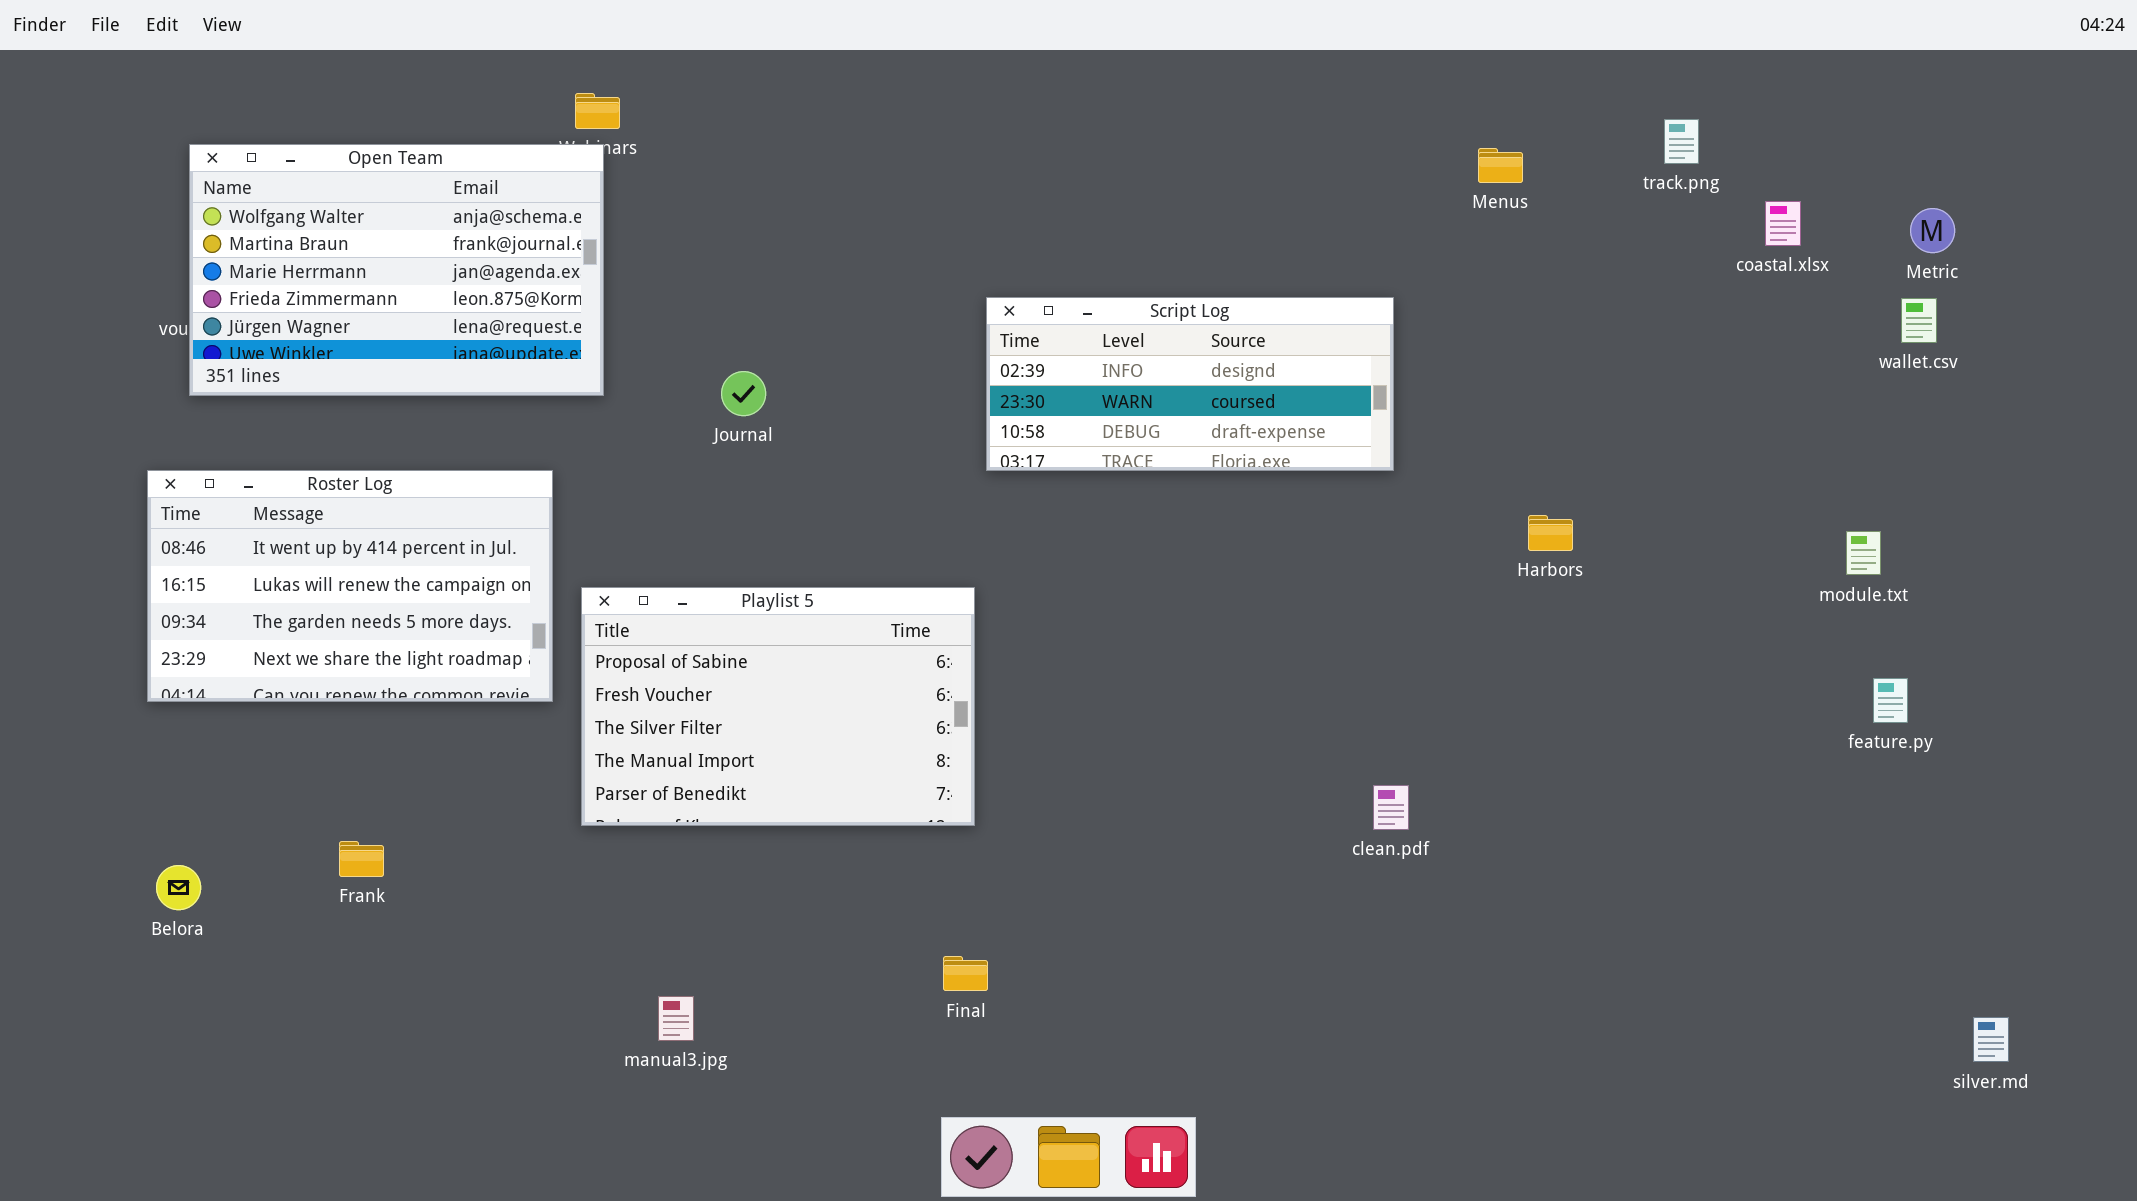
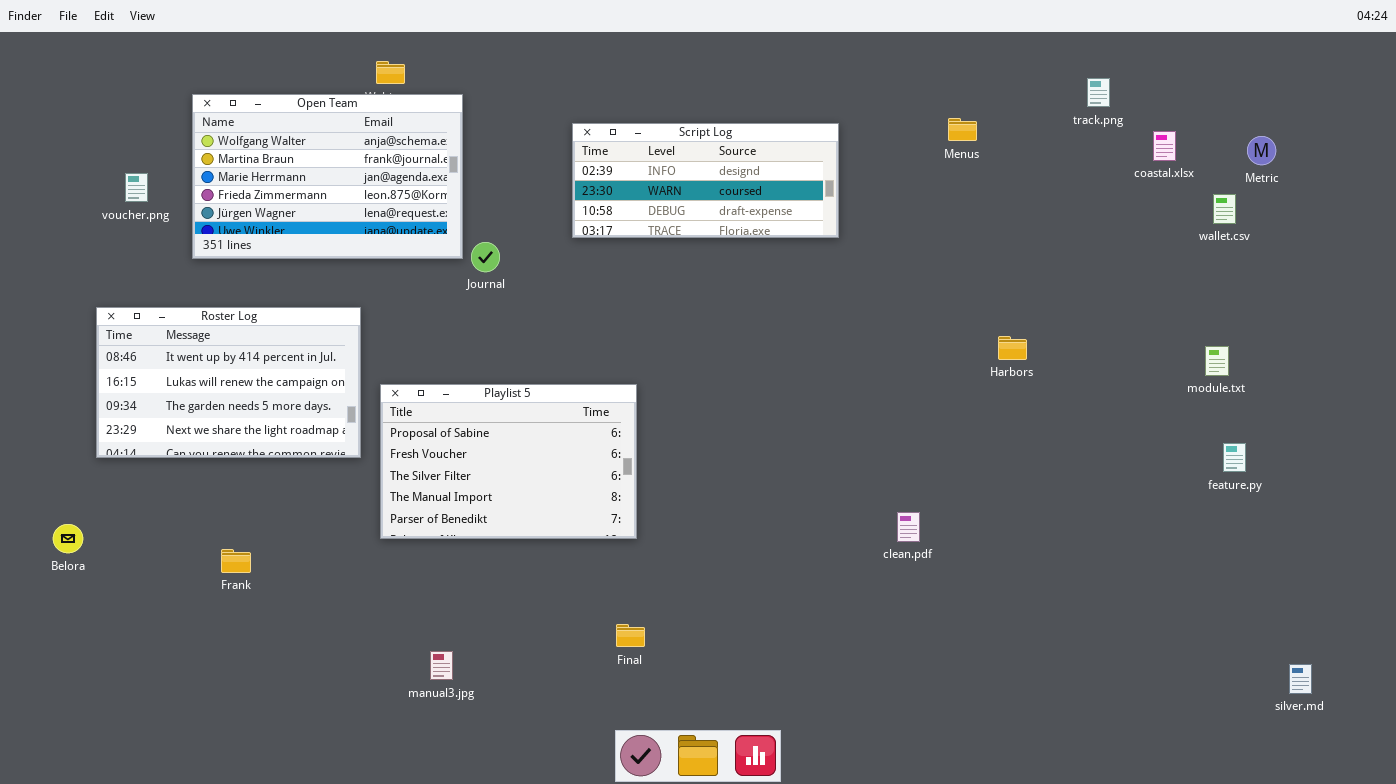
Open Team: [189,144,604,396] -> [192,94,463,259], moved
Menus: [1478,148,1523,183] -> [948,118,977,141], moved
Script Log: [986,297,1394,471] -> [572,123,839,238], moved
wallet.csv: [1901,298,1937,343] -> [1213,194,1236,224], moved
Belora: [156,865,201,910] -> [53,524,83,553], moved

